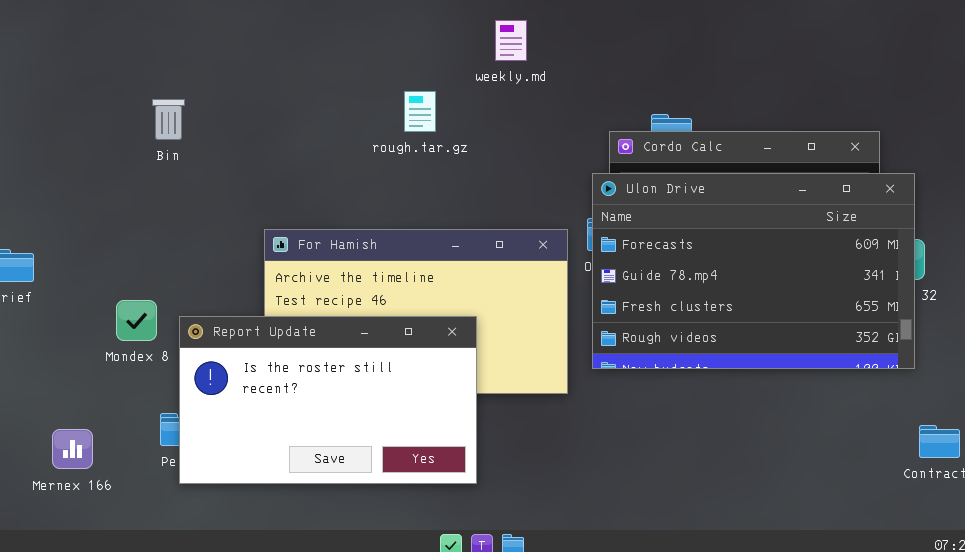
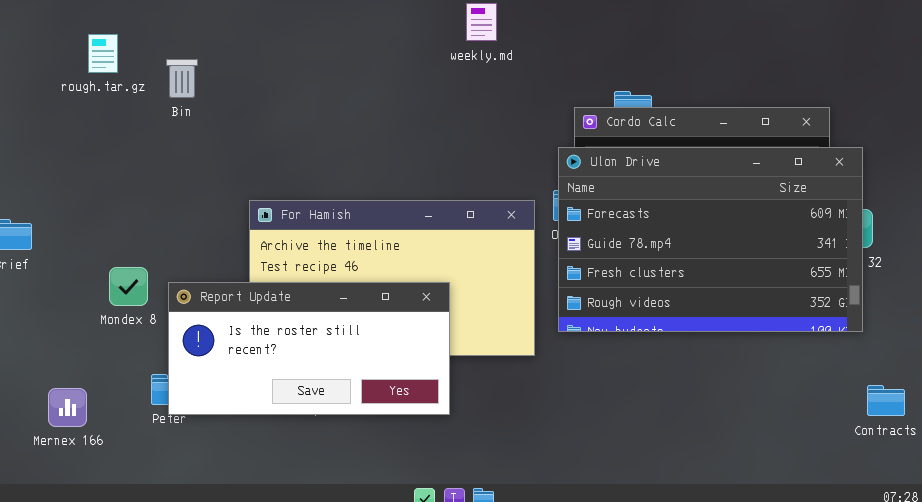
rough.tar.gz: [404,91,436,132] -> [88,34,118,73], moved
Bin: [152,99,185,140] -> [166,59,198,98], moved
Report Update: [179,316,477,484] -> [168,282,450,415], resized

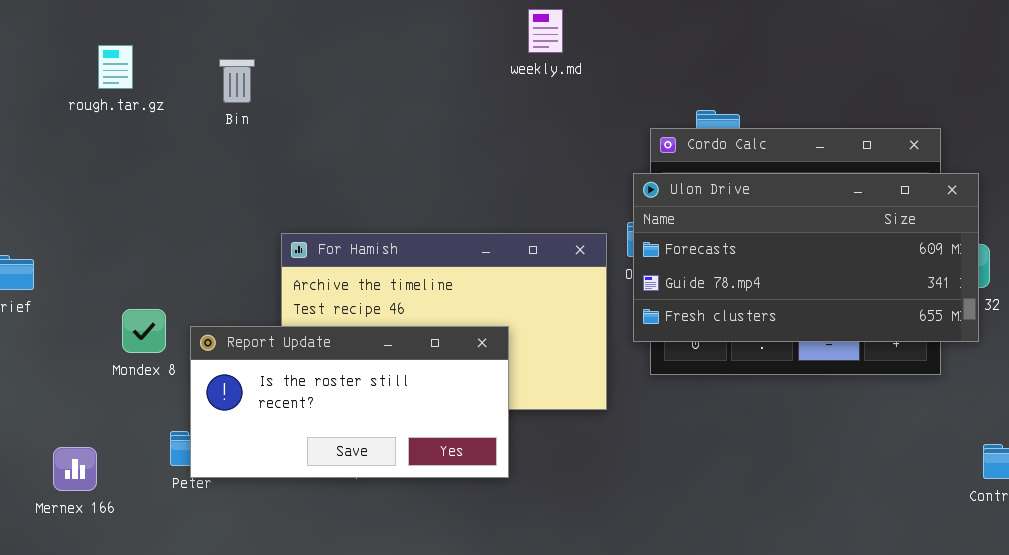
Bin: [166,59,198,98] -> [219,59,255,103], moved
Ulon Drive: [558,147,863,332] -> [633,173,979,342], resized

